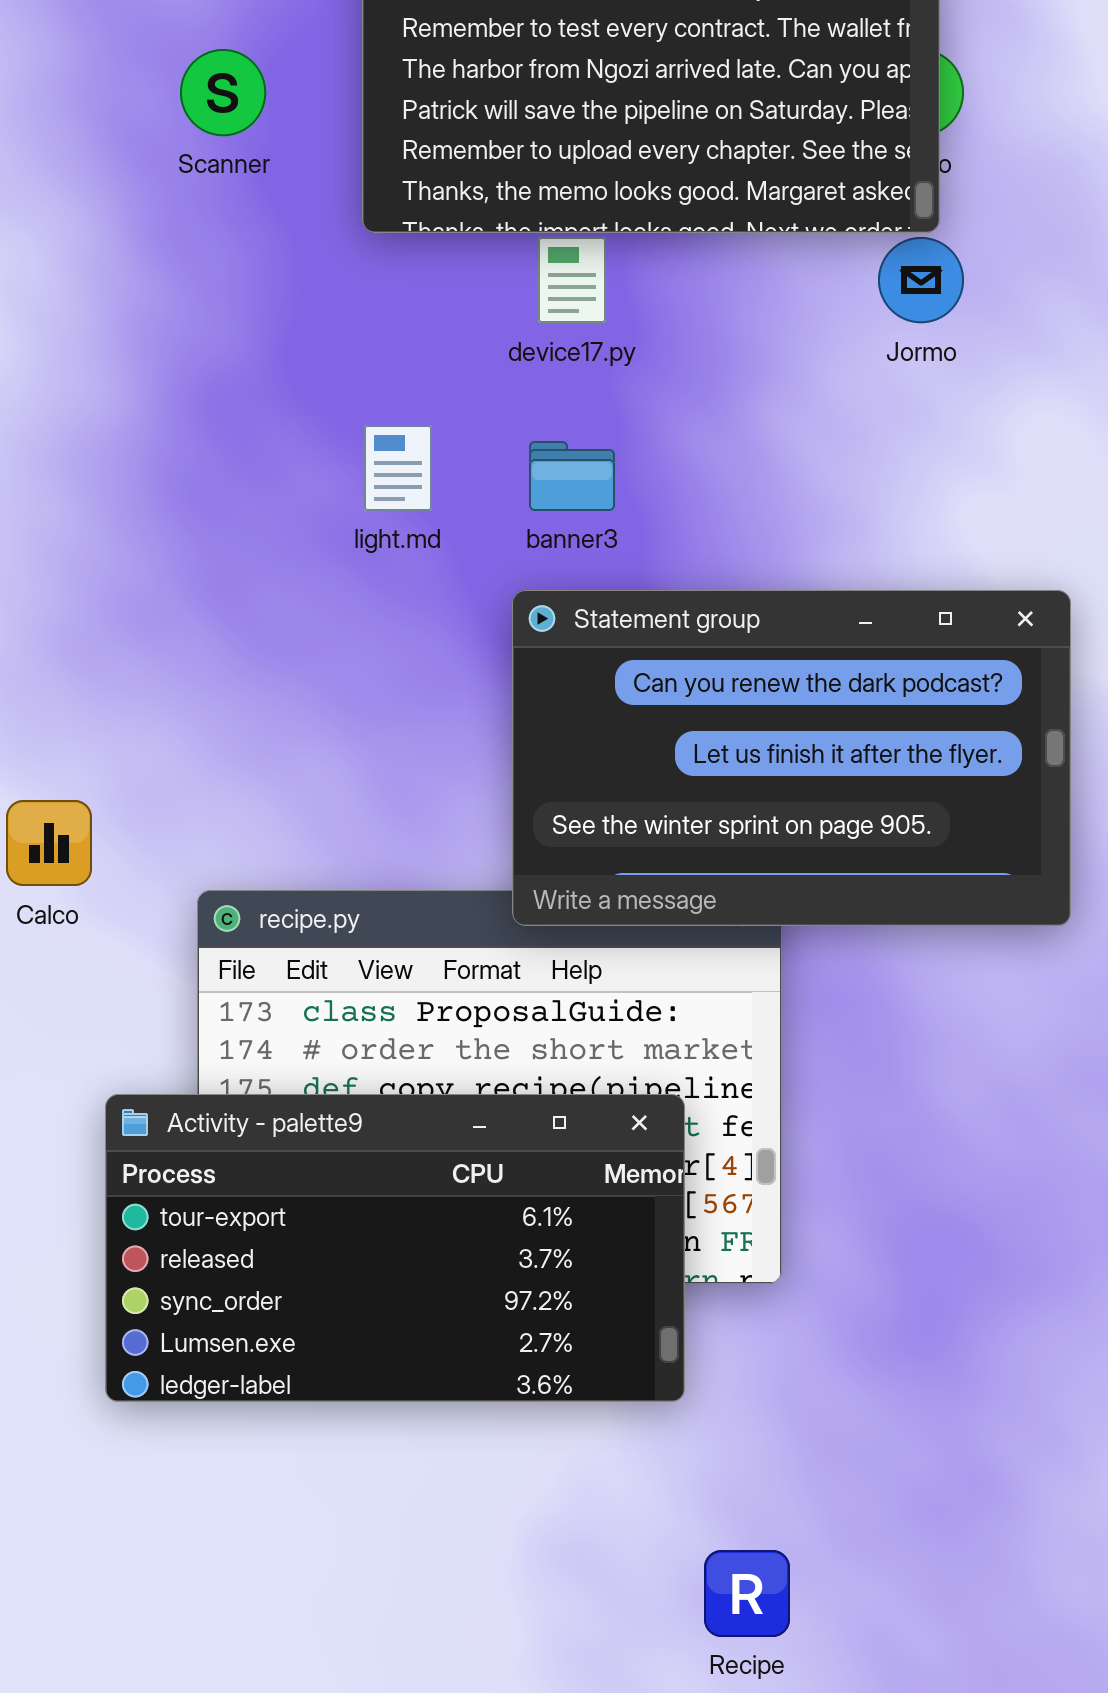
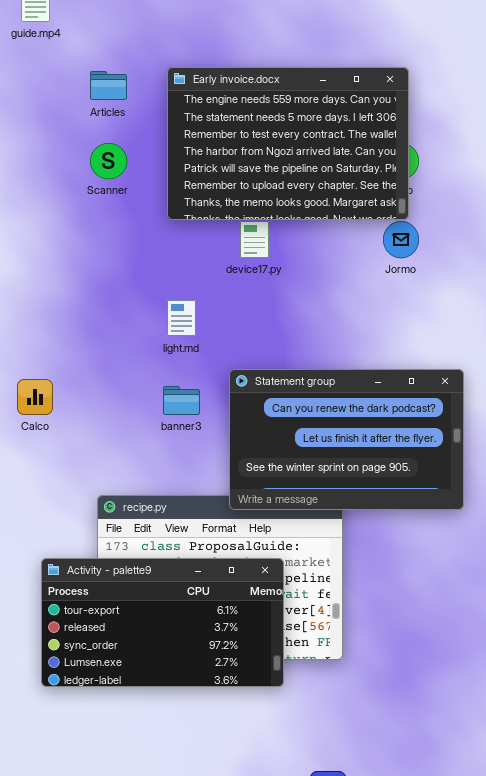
banner3: [529,441,615,511] -> [163,386,200,415], moved
Calco: [6,800,92,886] -> [17,379,53,415], moved
Activity - palette9: [105,1094,685,1402] -> [41,558,284,687], moved

